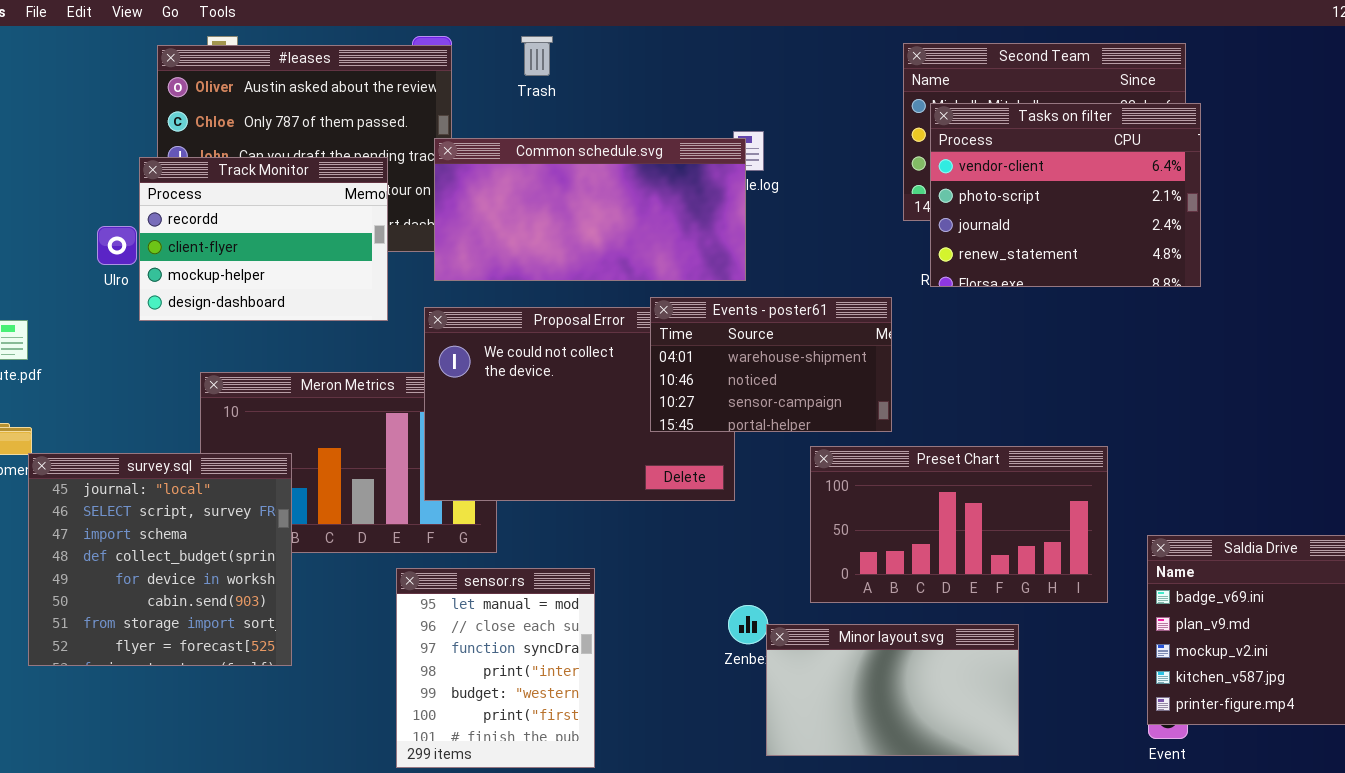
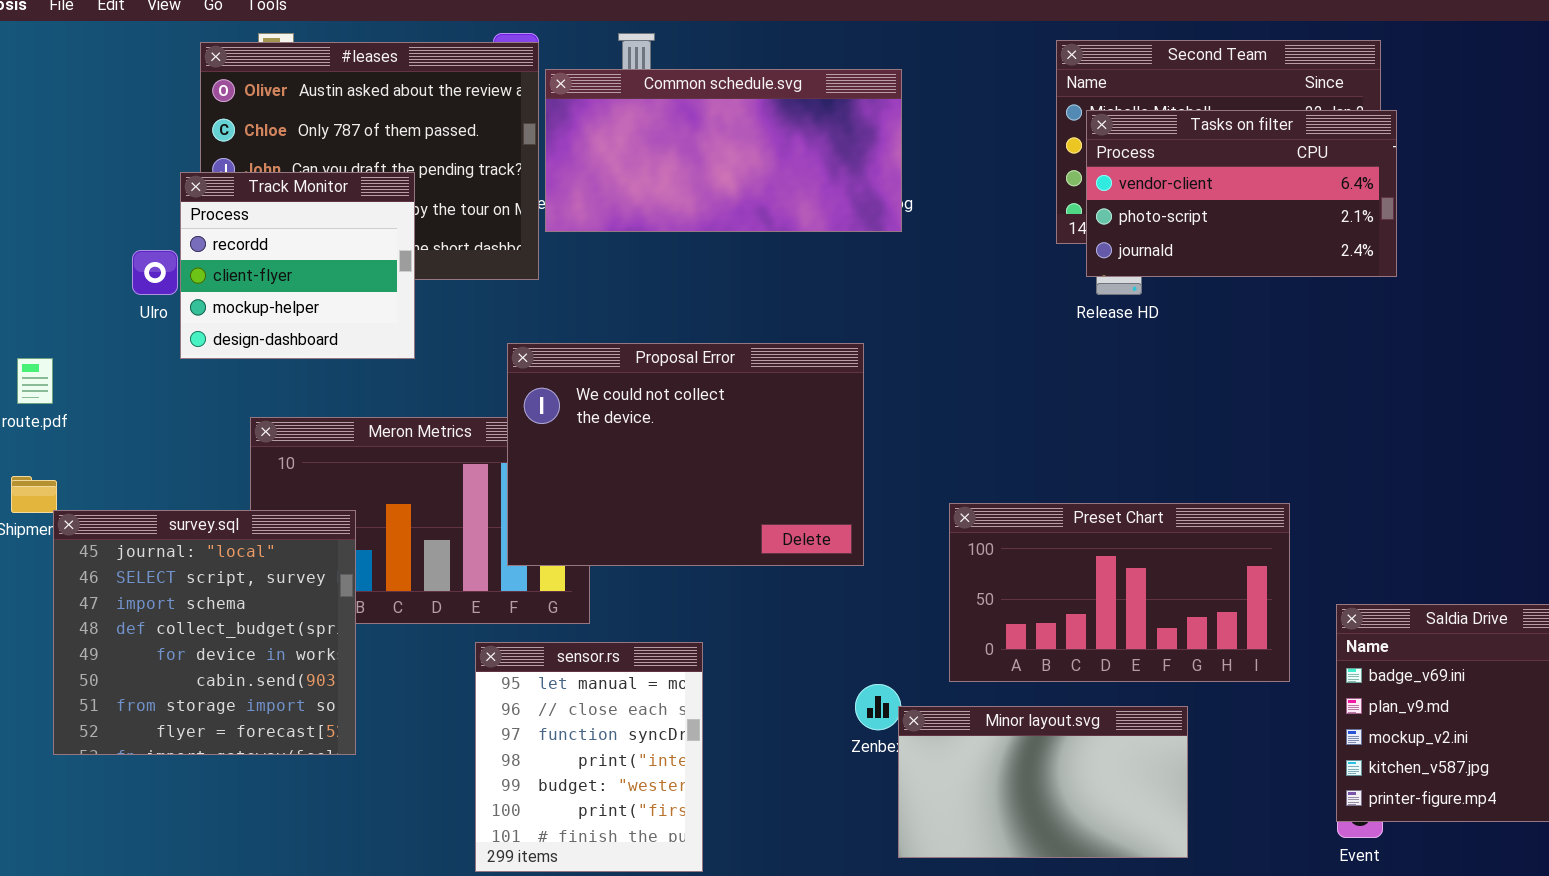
Tasks on filter: [930,103,1201,287] -> [1086,110,1397,277], resized
Common schedule.svg: [434,138,746,281] -> [545,69,902,232], moved
Track Monitor: [139,157,388,321] -> [180,172,415,359], resized
Events - poster61: [650,297,892,432] -> none, closed

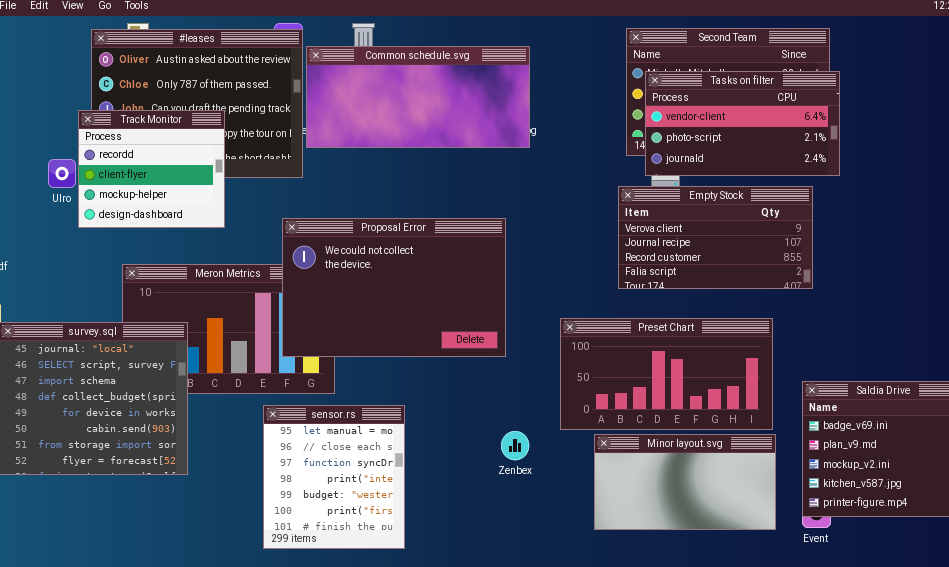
Empty Stock: none -> [618,186,813,289], opened
Minor layout.svg: [898,706,1188,858] -> [594,434,776,530], moved

